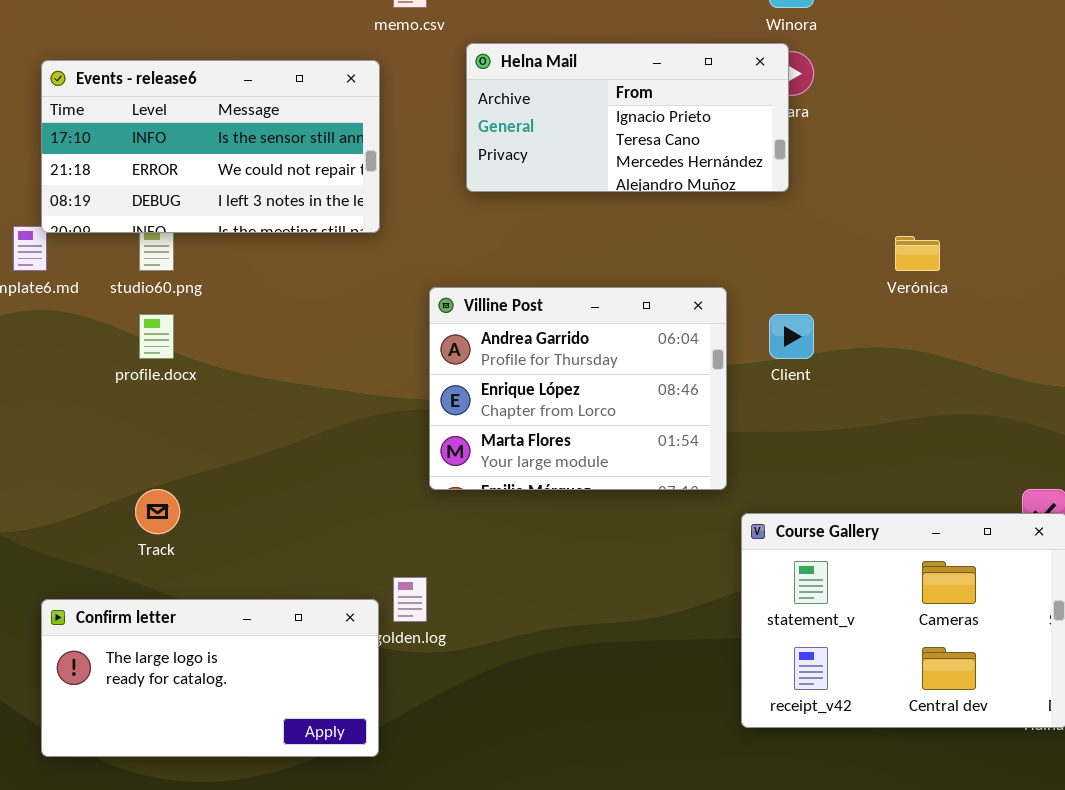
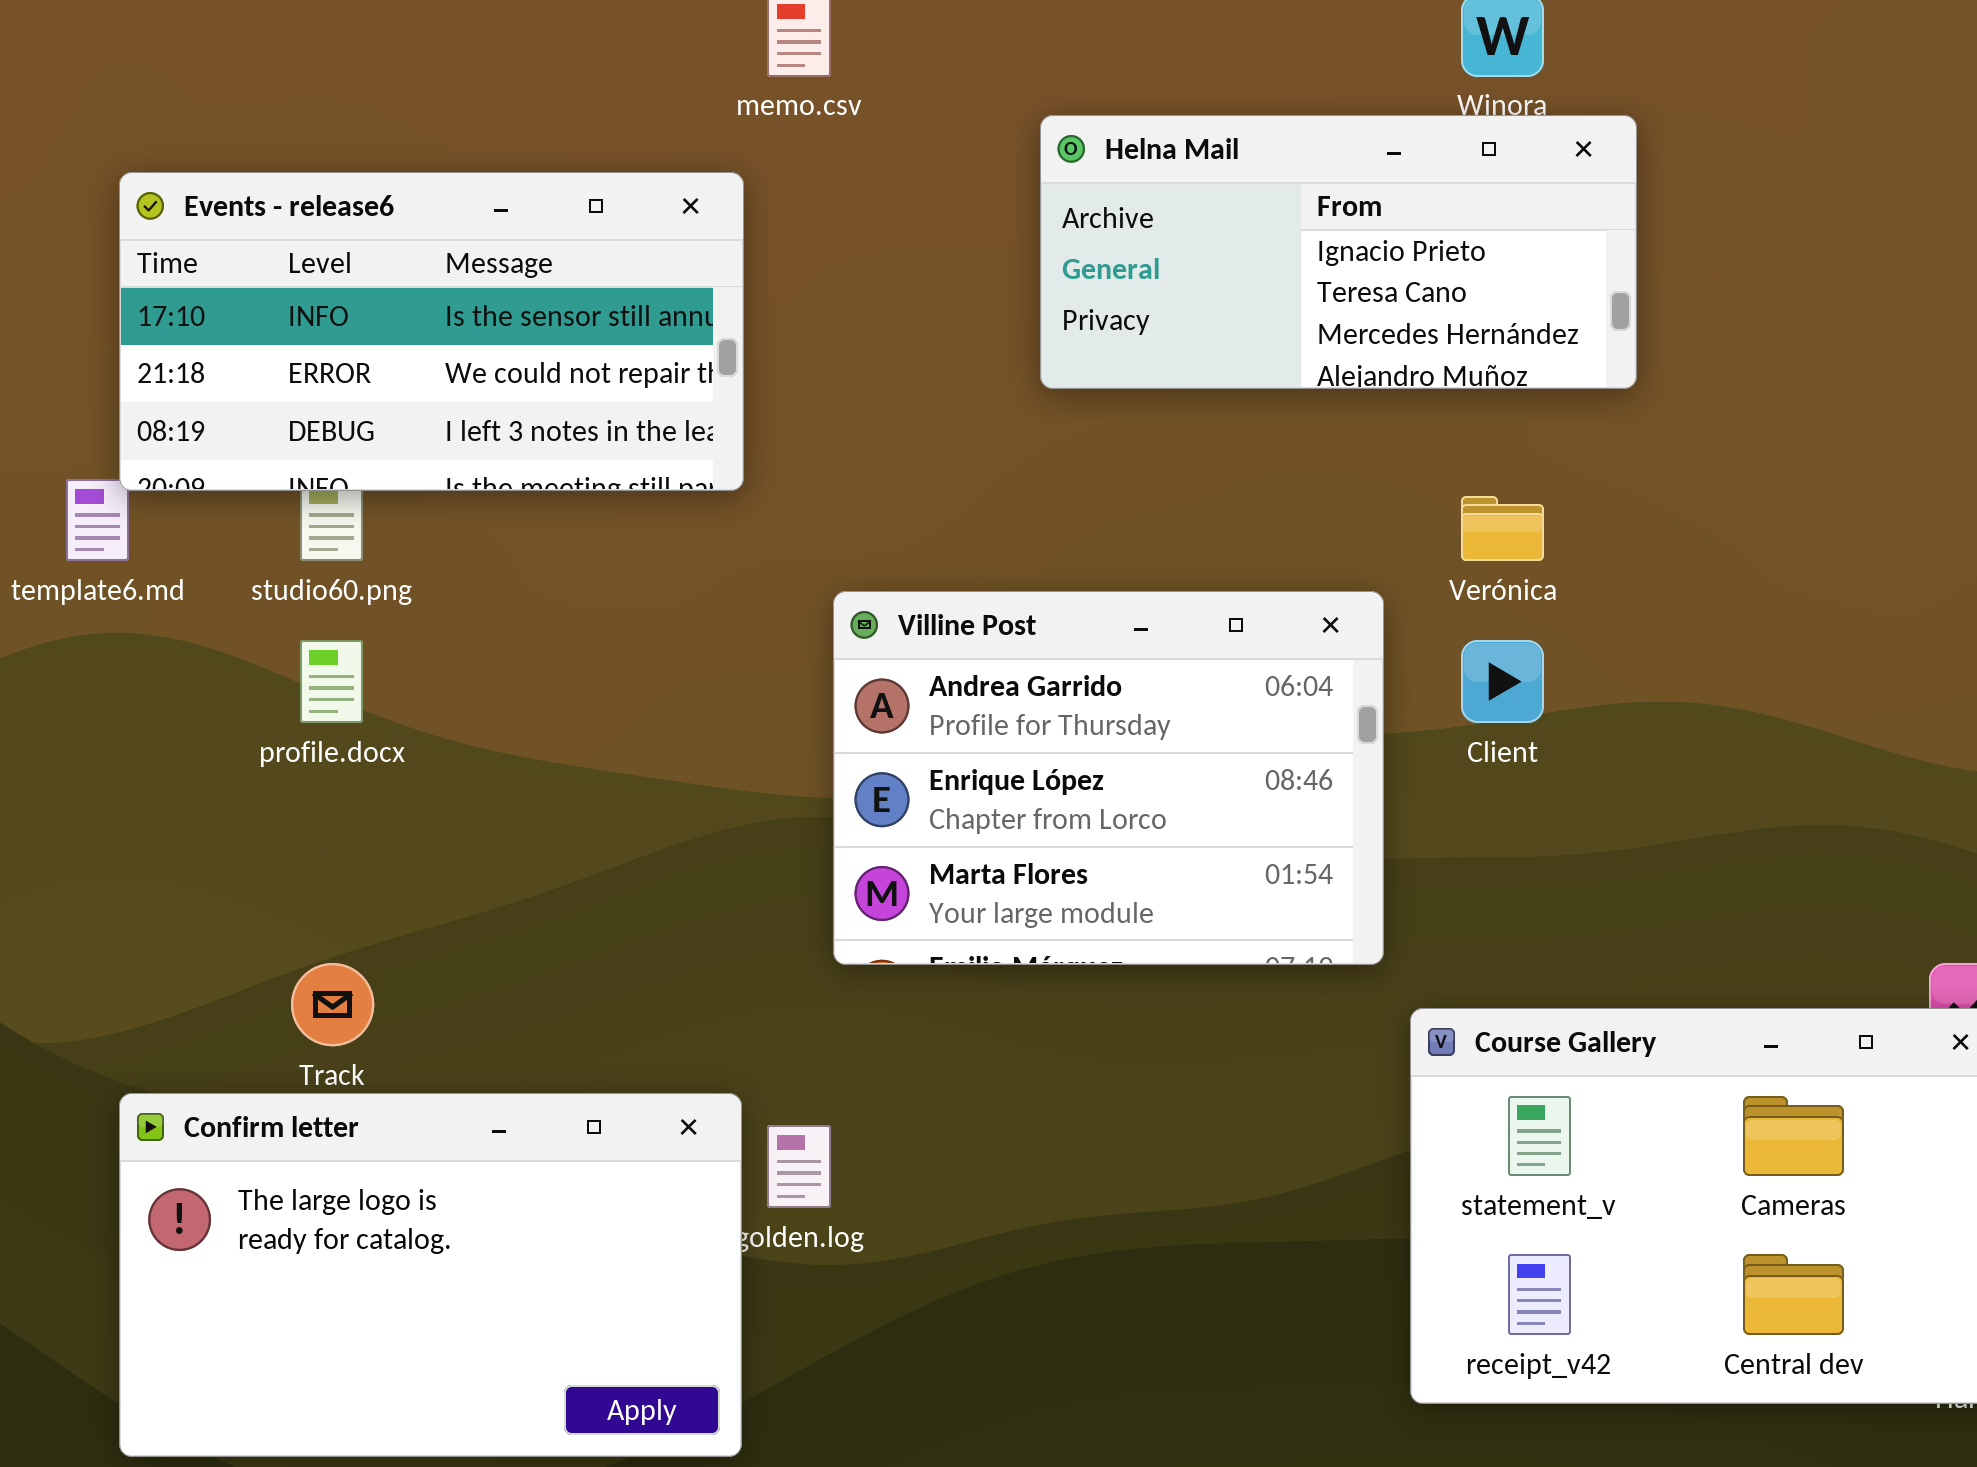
Helna Mail: [466,43,789,192] -> [1040,115,1637,389], moved
Verónica: [895,236,940,271] -> [1461,496,1544,561], moved
Confirm letter: [41,599,379,757] -> [119,1093,742,1457], resized

